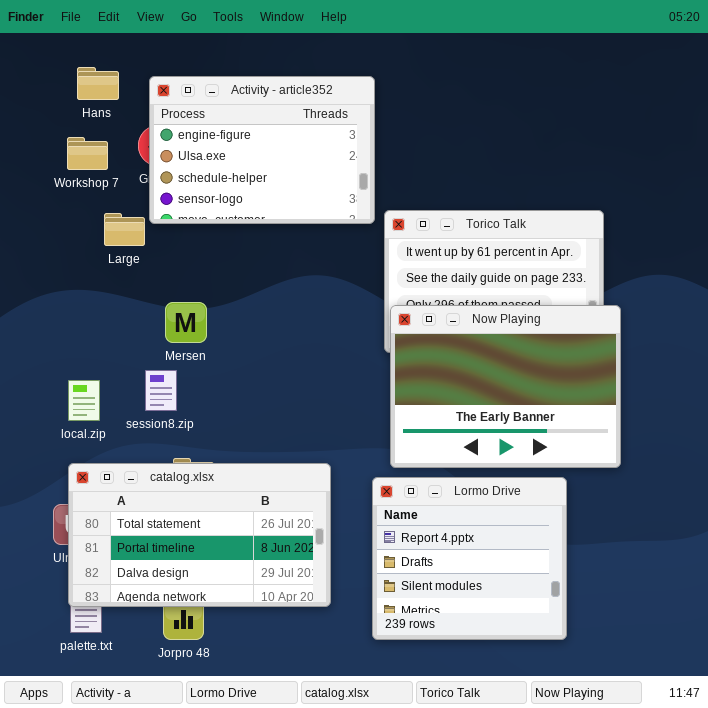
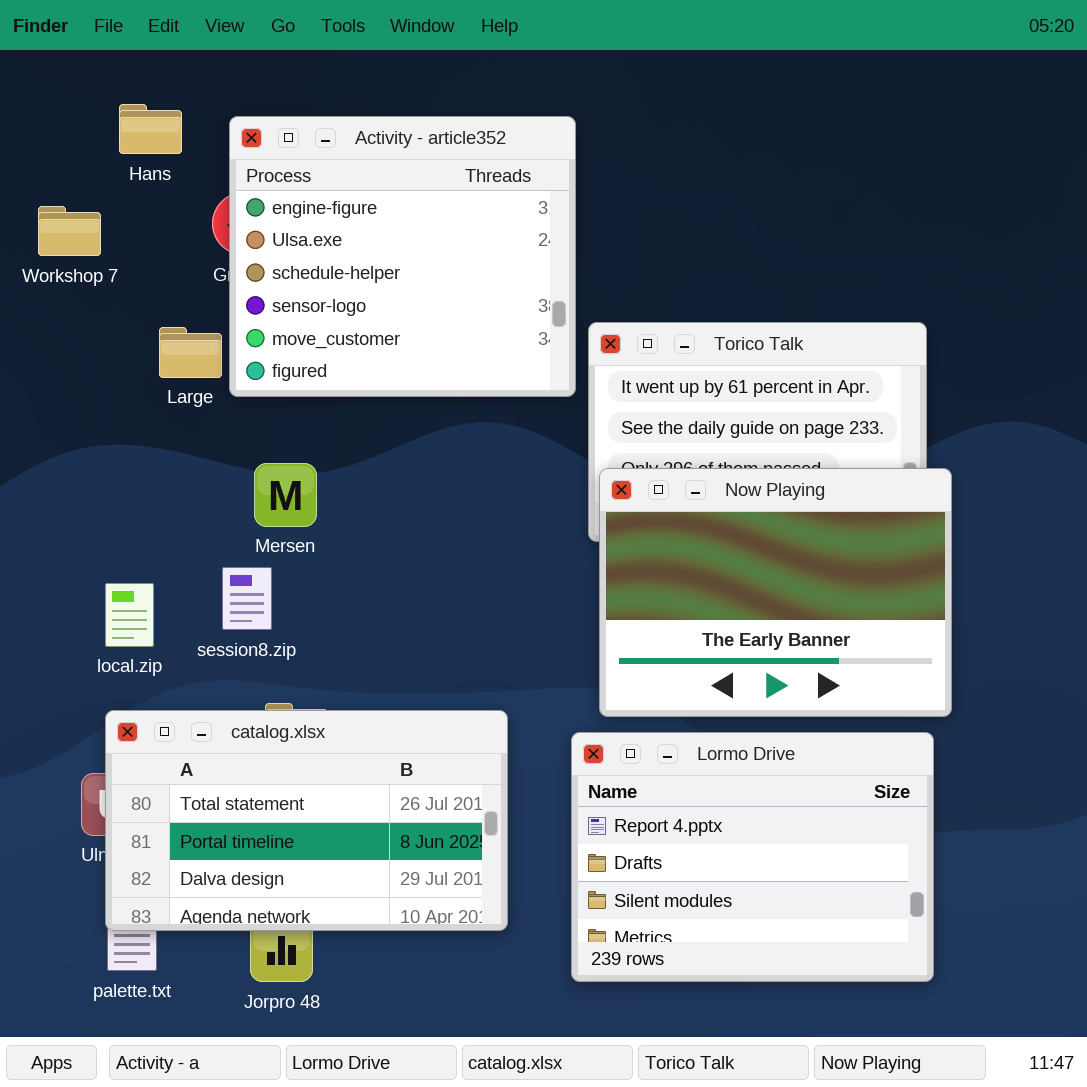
Activity - article352: [149,76,375,224] -> [229,116,576,397], resized
Workshop 7: [67,137,108,170] -> [38,206,101,256], moved
Lormo Drive: [372,477,567,640] -> [571,732,934,982], resized

